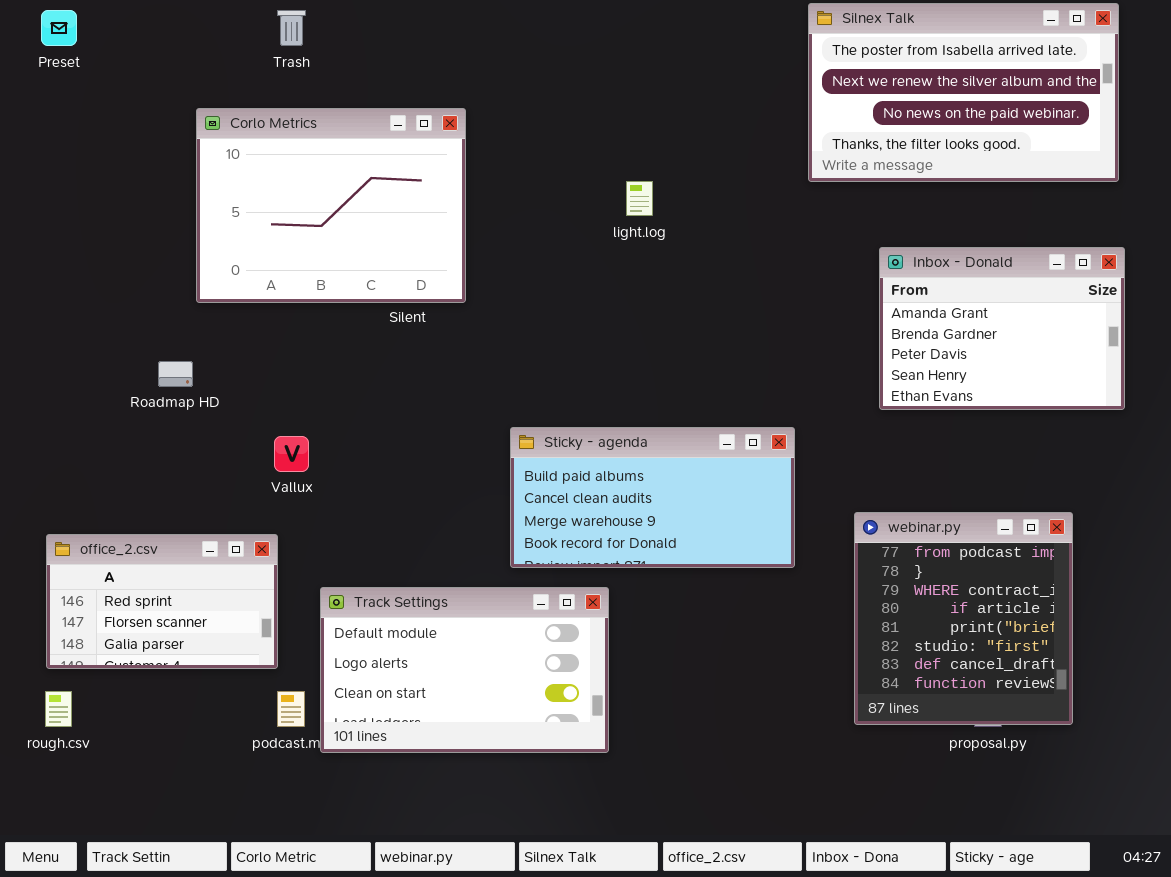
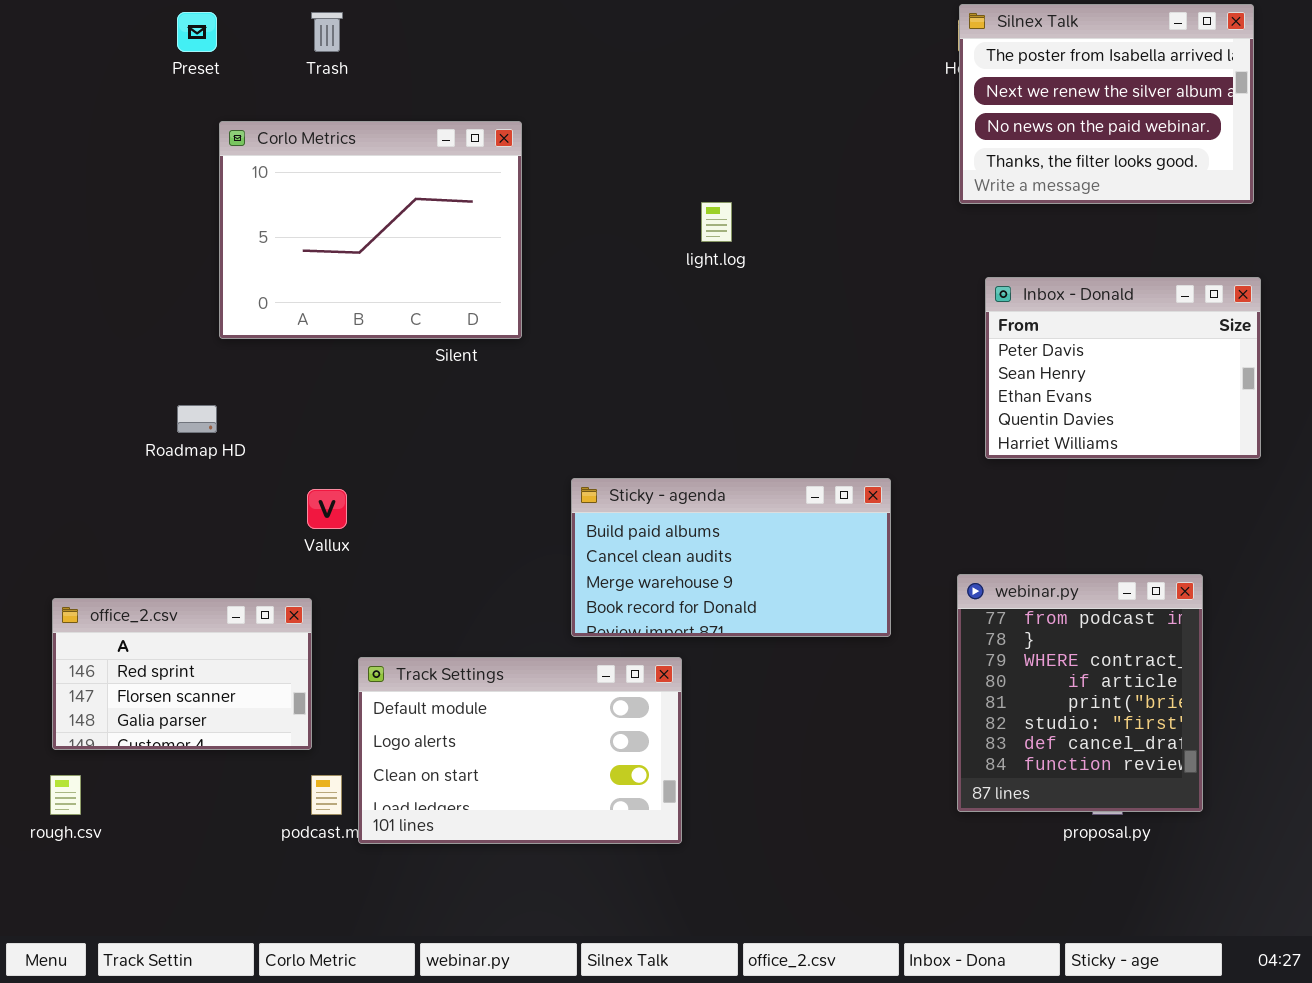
Silnex Talk: [808,3,1119,182] -> [959,4,1254,204], resized
Preset: [41,10,77,46] -> [177,12,217,52], moved
Inbox - Donald: [879,247,1125,410] -> [985,277,1261,459], scrolled down 2 rows

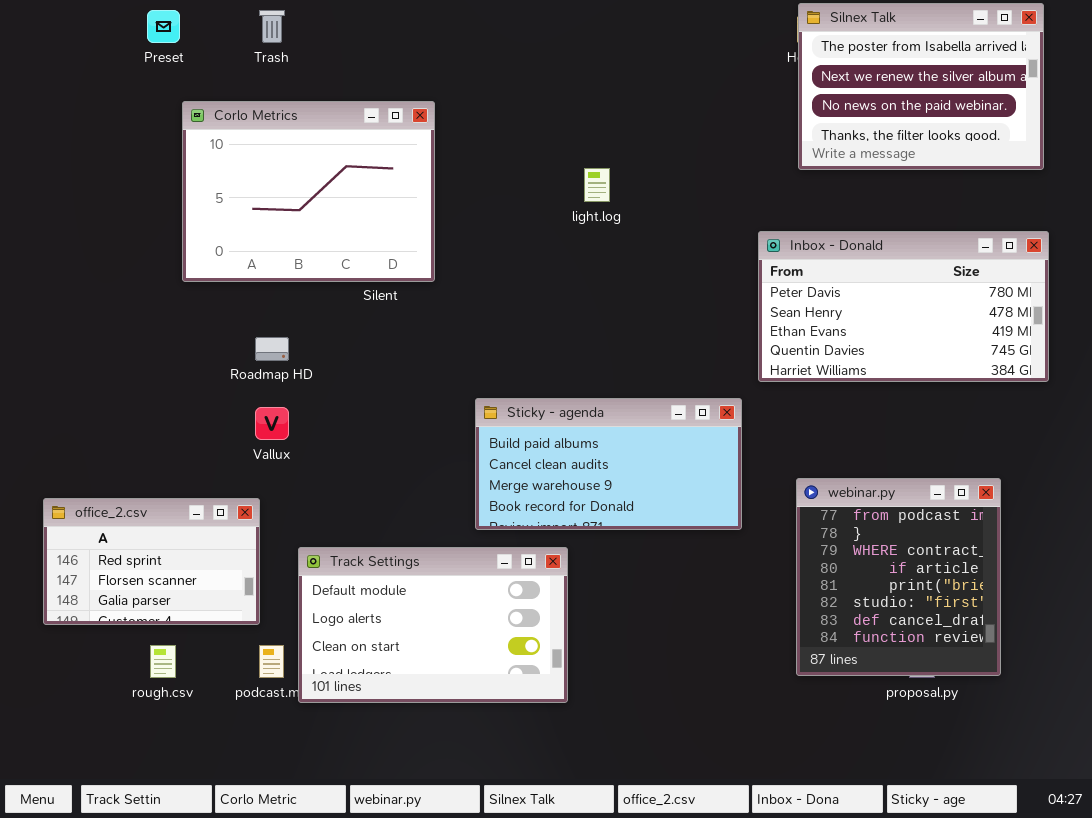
Inbox - Donald: [985,277,1261,459] -> [758,231,1049,382], resized
Roadmap HD: [177,405,217,433] -> [255,337,289,361], moved
rough.csv: [50,775,81,815] -> [150,645,176,678], moved

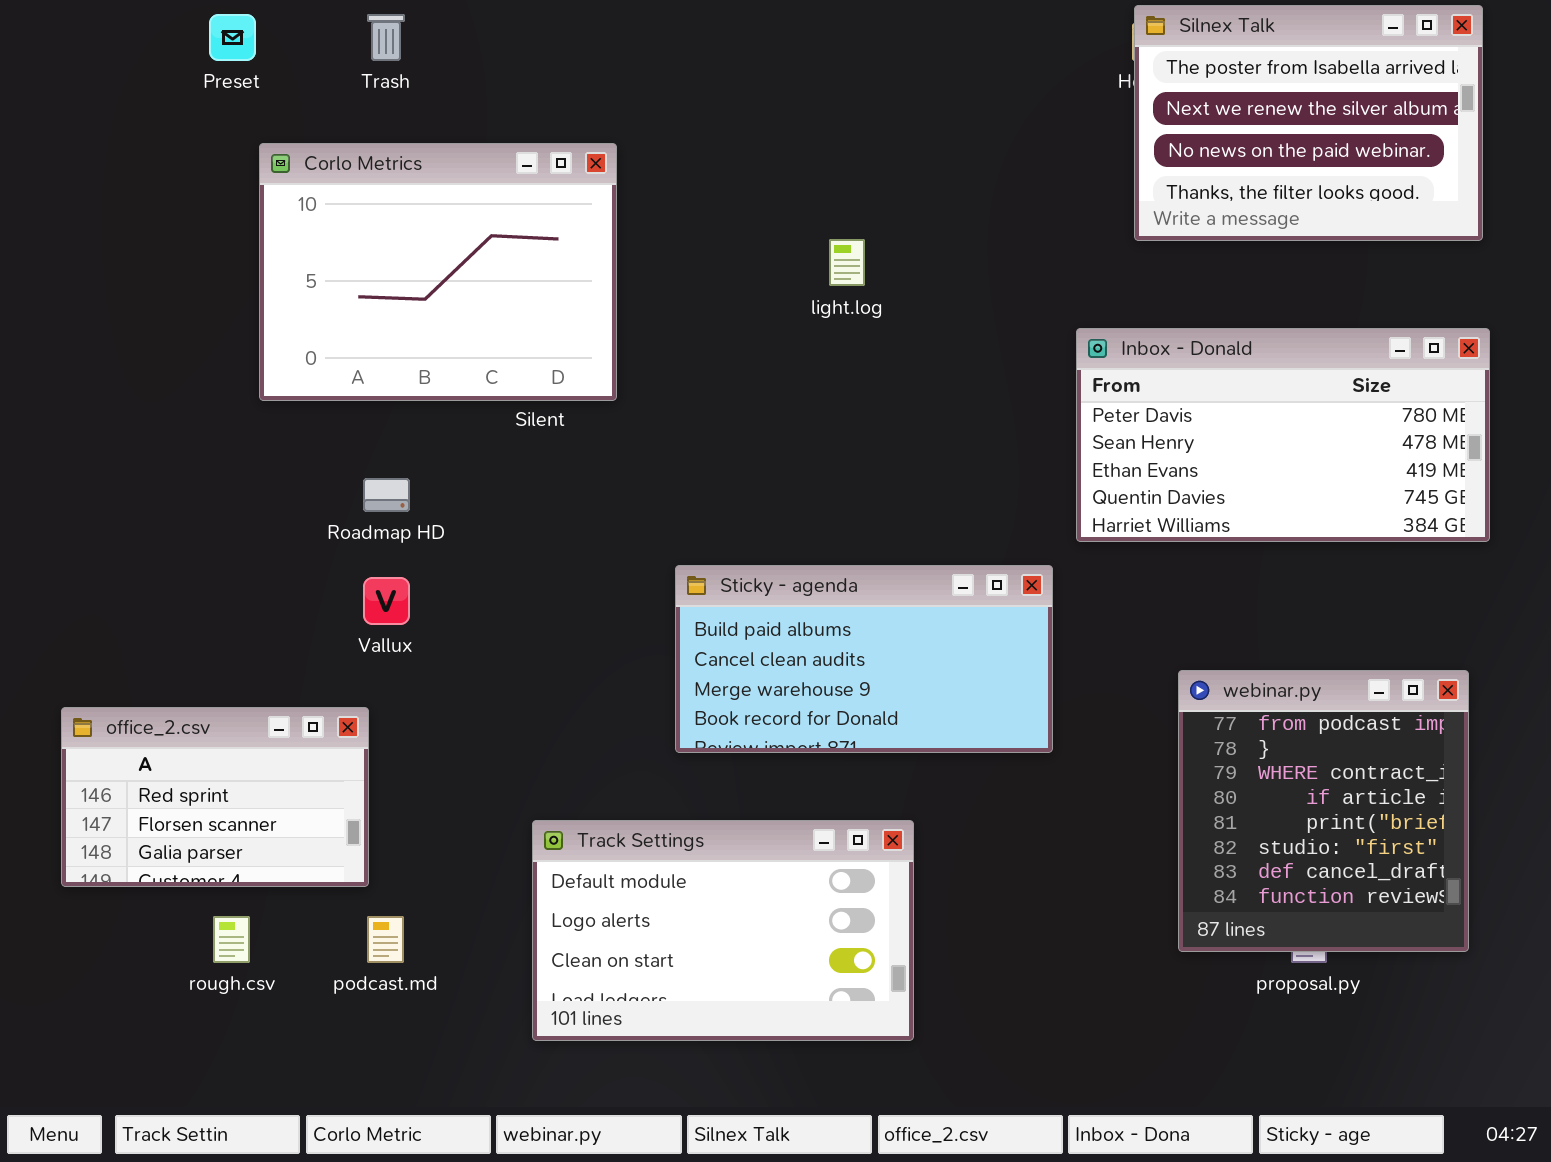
webinar.py: [796,478,1001,676] -> [1178,670,1469,952], moved
Track Settings: [298,547,568,703] -> [532,820,914,1041], moved

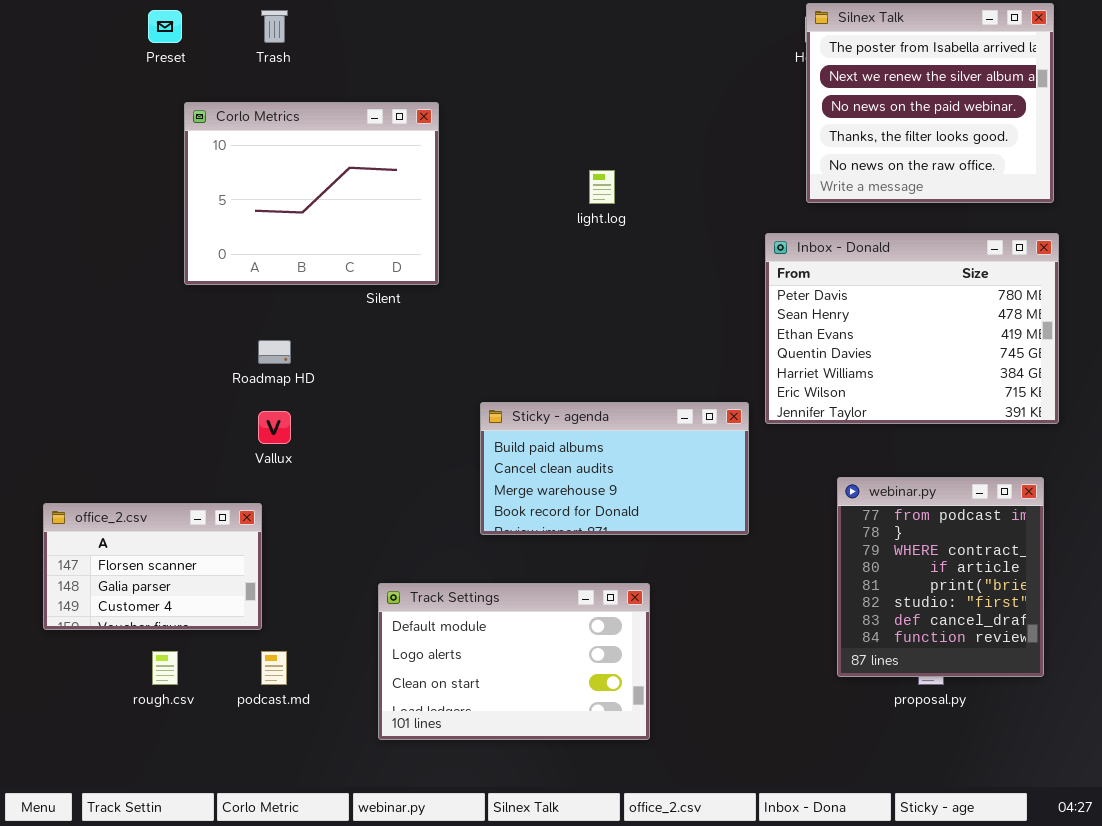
Silnex Talk: [1134,5,1483,241] -> [806,3,1054,203], resized
Inbox - Donald: [1076,328,1490,542] -> [765,233,1059,424], resized
office_2.csv: [61,707,369,887] -> [43,503,262,630], scrolled down 1 row

